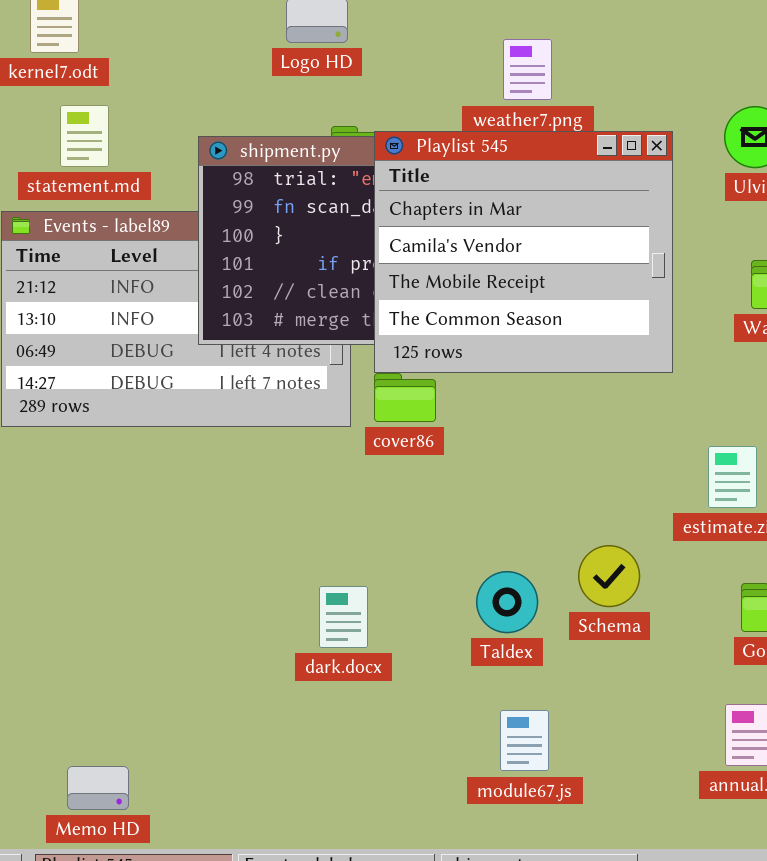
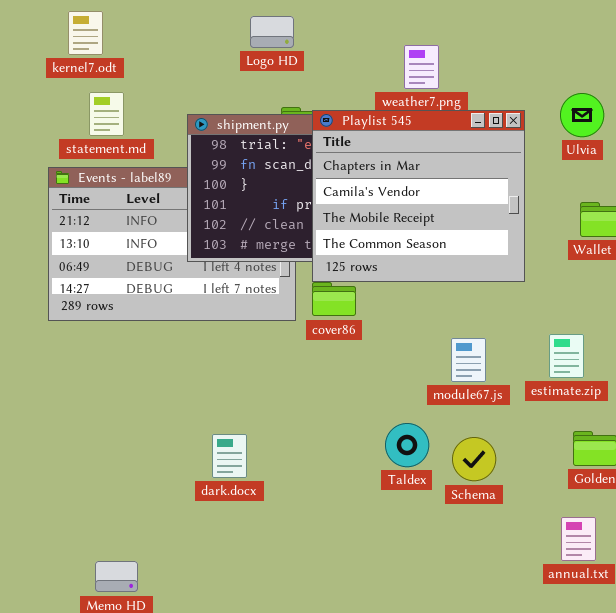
Schema: [578,545,640,607] -> [452,437,496,481], moved
dark.docx: [319,586,368,648] -> [212,434,247,478], moved
module67.js: [500,710,549,771] -> [451,338,486,382], moved

